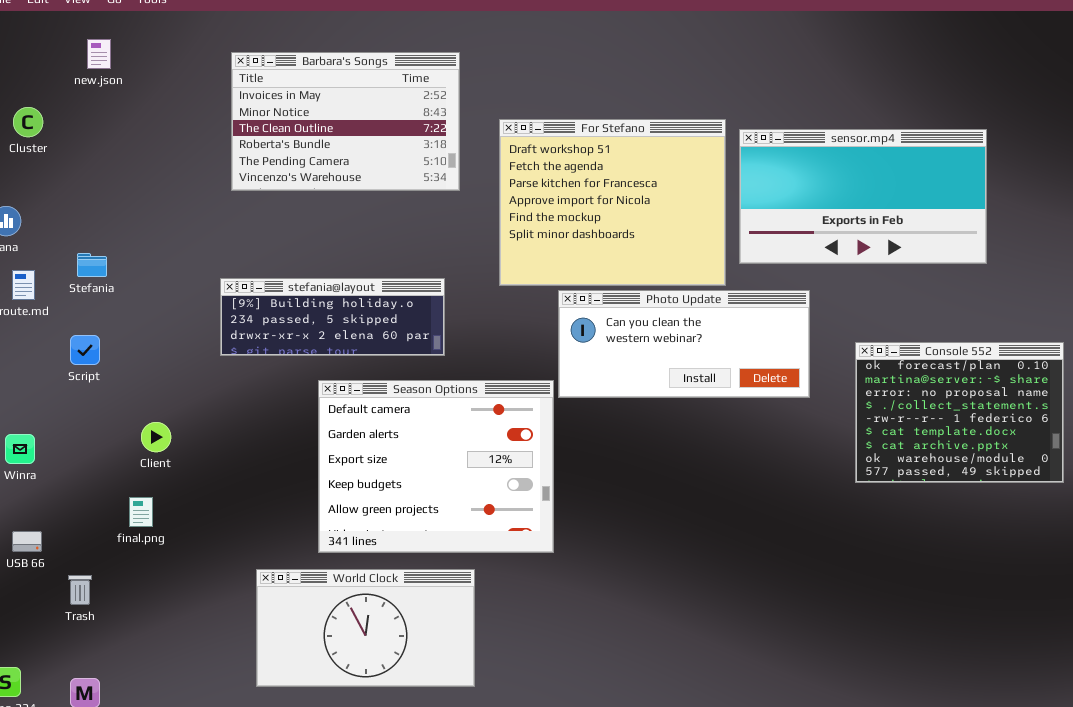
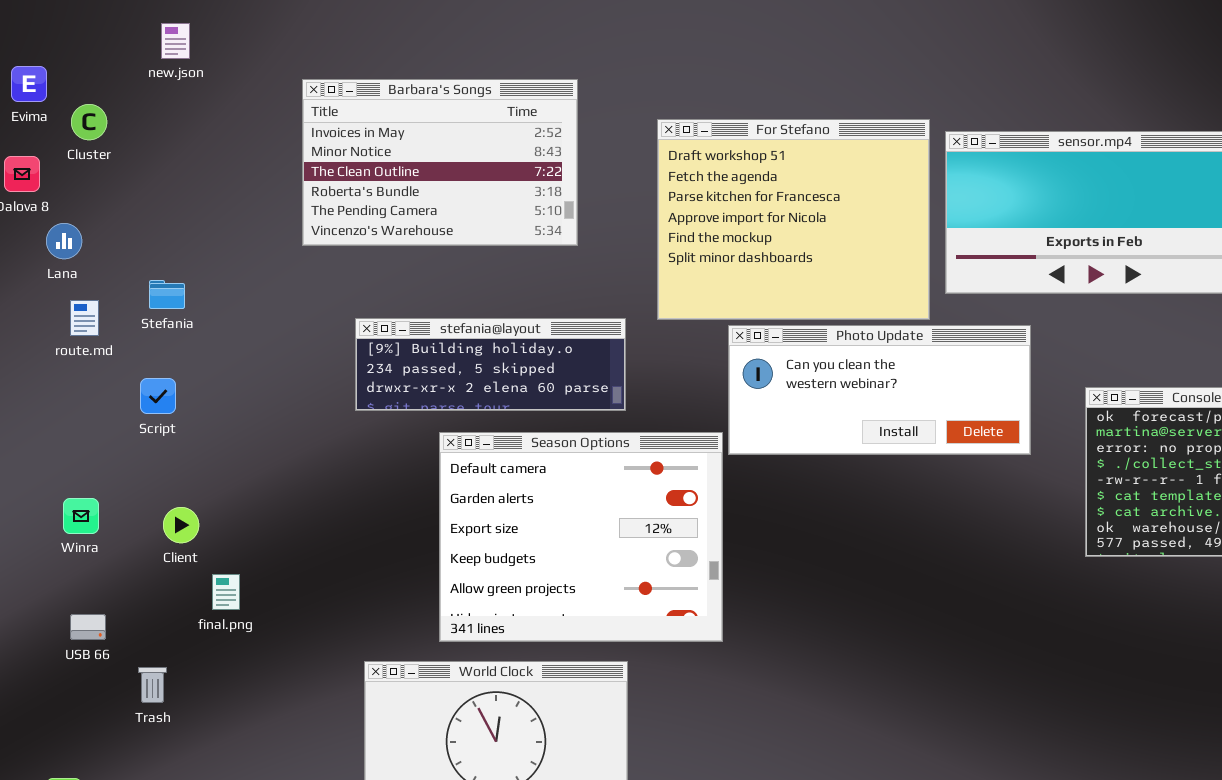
Barbara's Songs: [231,52,460,191] -> [302,79,578,246], moved
stefania@layout: [220,278,445,356] -> [355,318,626,411], moved
Client: [141,422,171,452] -> [163,507,199,543], moved

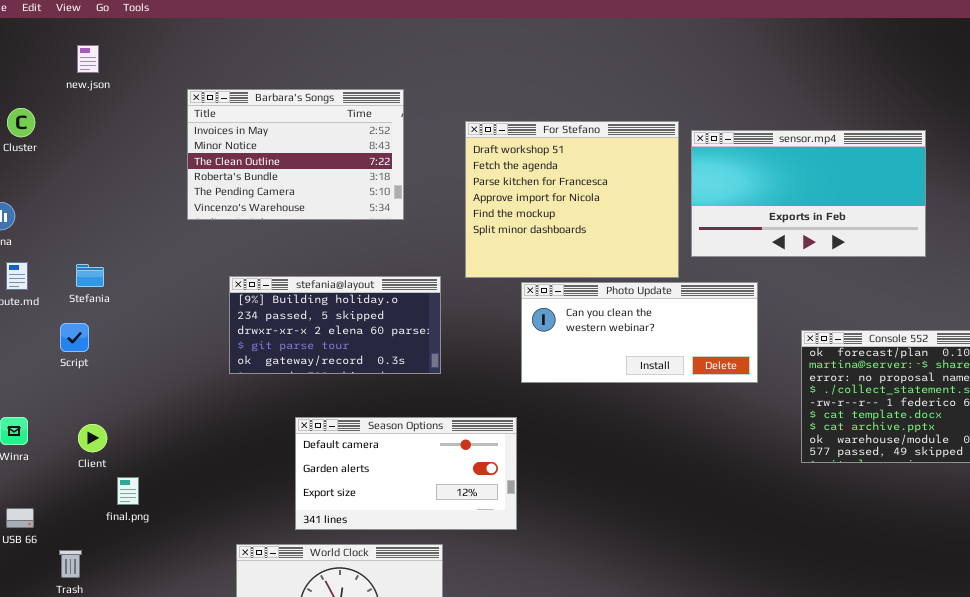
Stefania: [149,280,185,309] -> [76,264,104,287], moved
stefania@layout: [355,318,626,411] -> [229,276,441,374], resized
Season Options: [439,432,723,642] -> [295,417,517,530], resized

